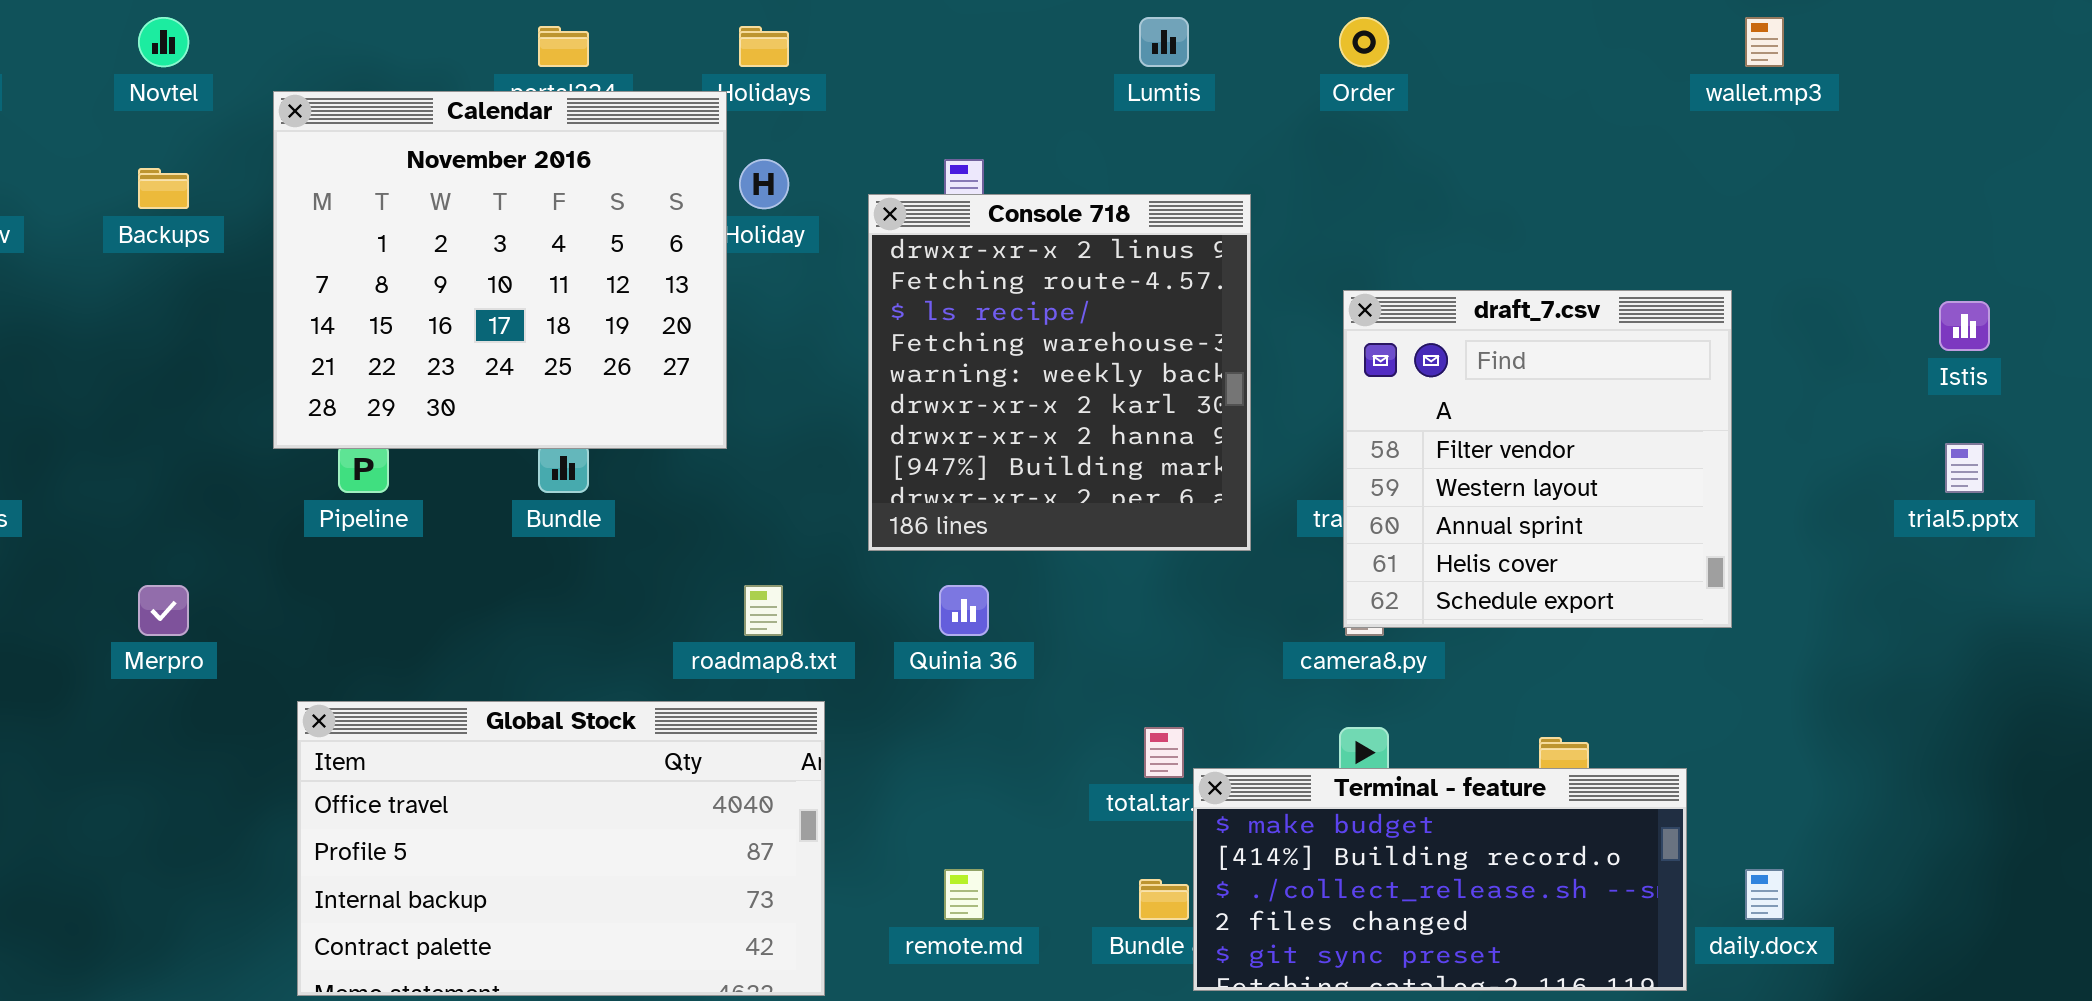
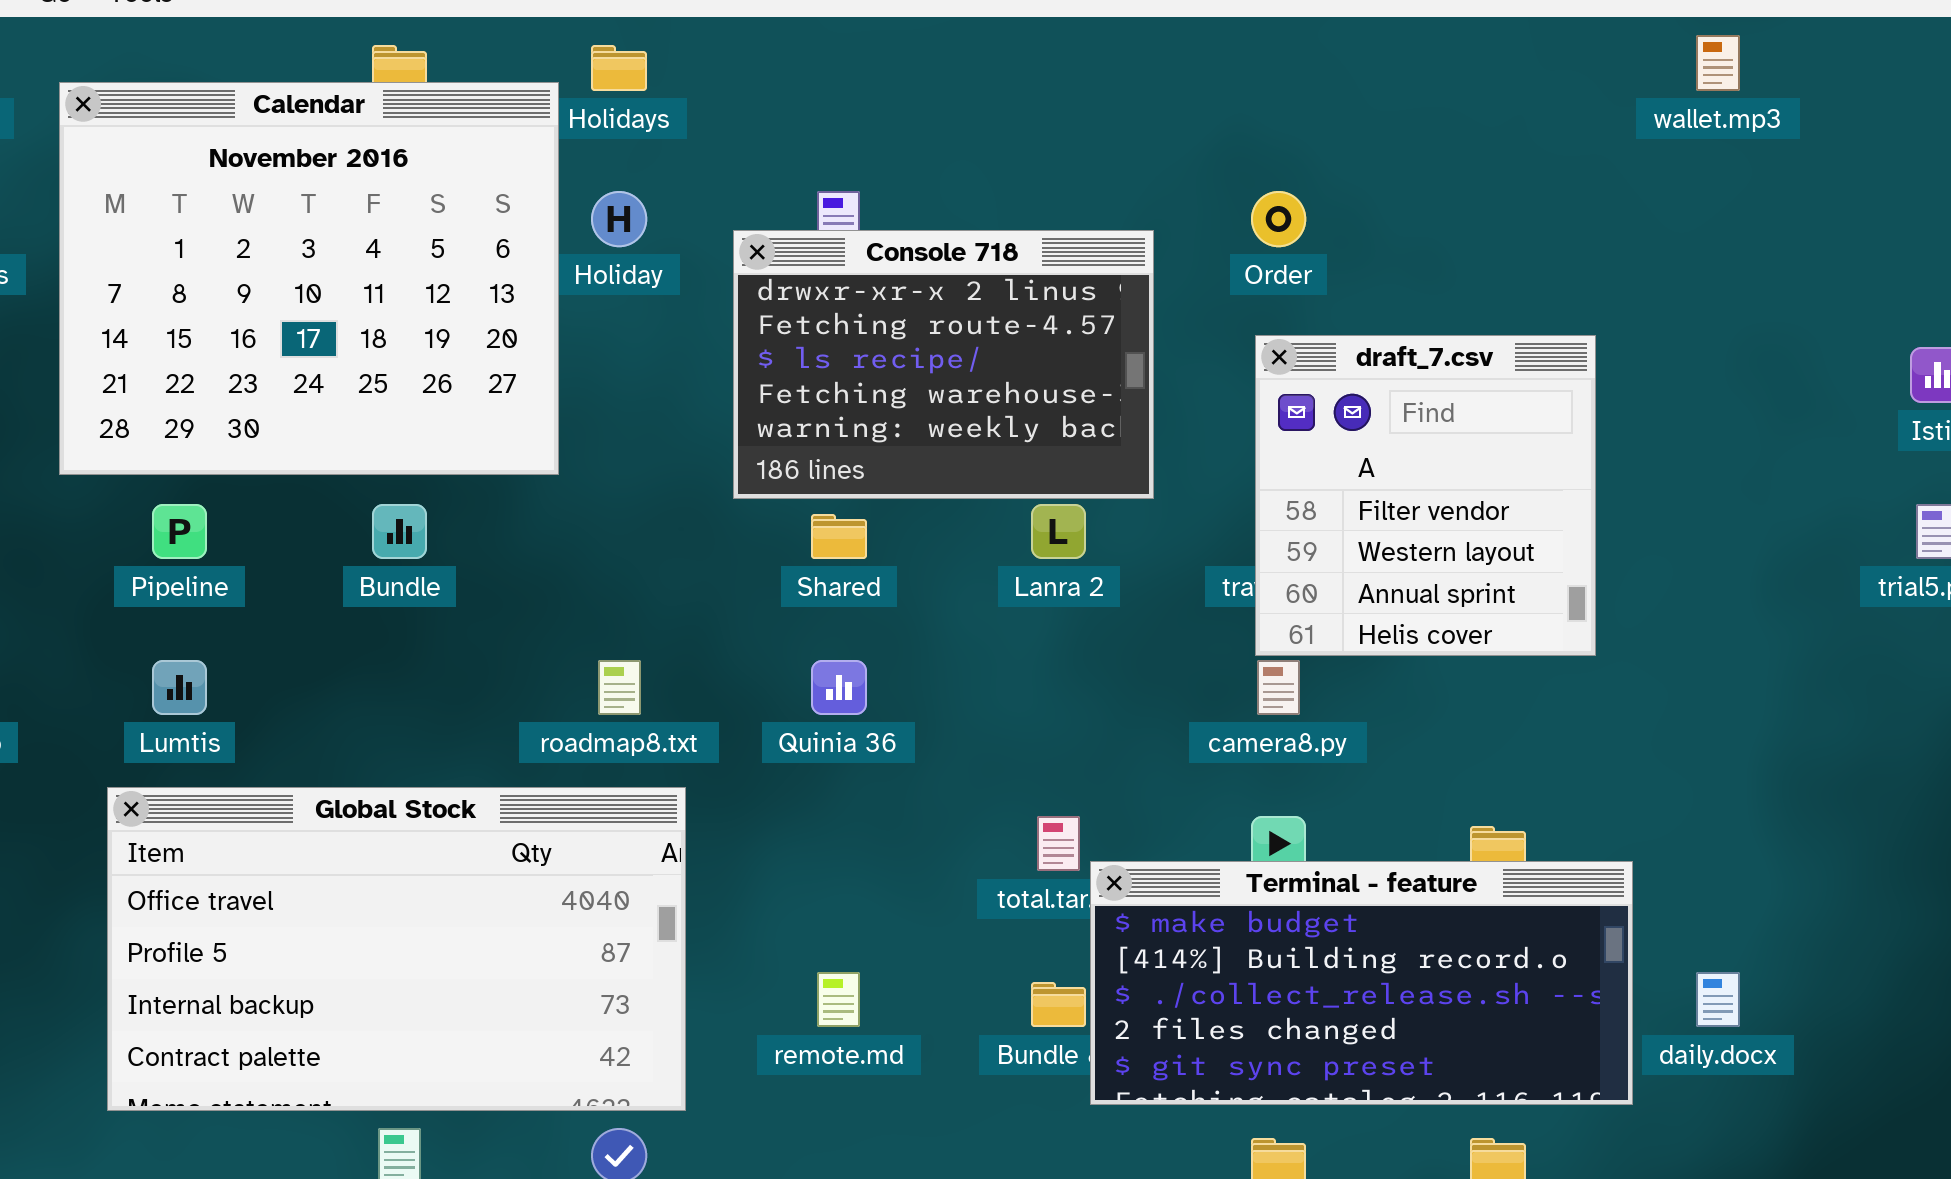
Lumtis: [1139,17,1189,67] -> [152,660,207,715], moved
Order: [1339,17,1389,67] -> [1251,191,1306,247], moved
Calendar: [273,91,727,449] -> [59,82,559,475], moved
Console 718: [868,194,1251,551] -> [733,230,1154,499], resized
draft_7.csv: [1343,290,1732,628] -> [1255,335,1596,656], resized

